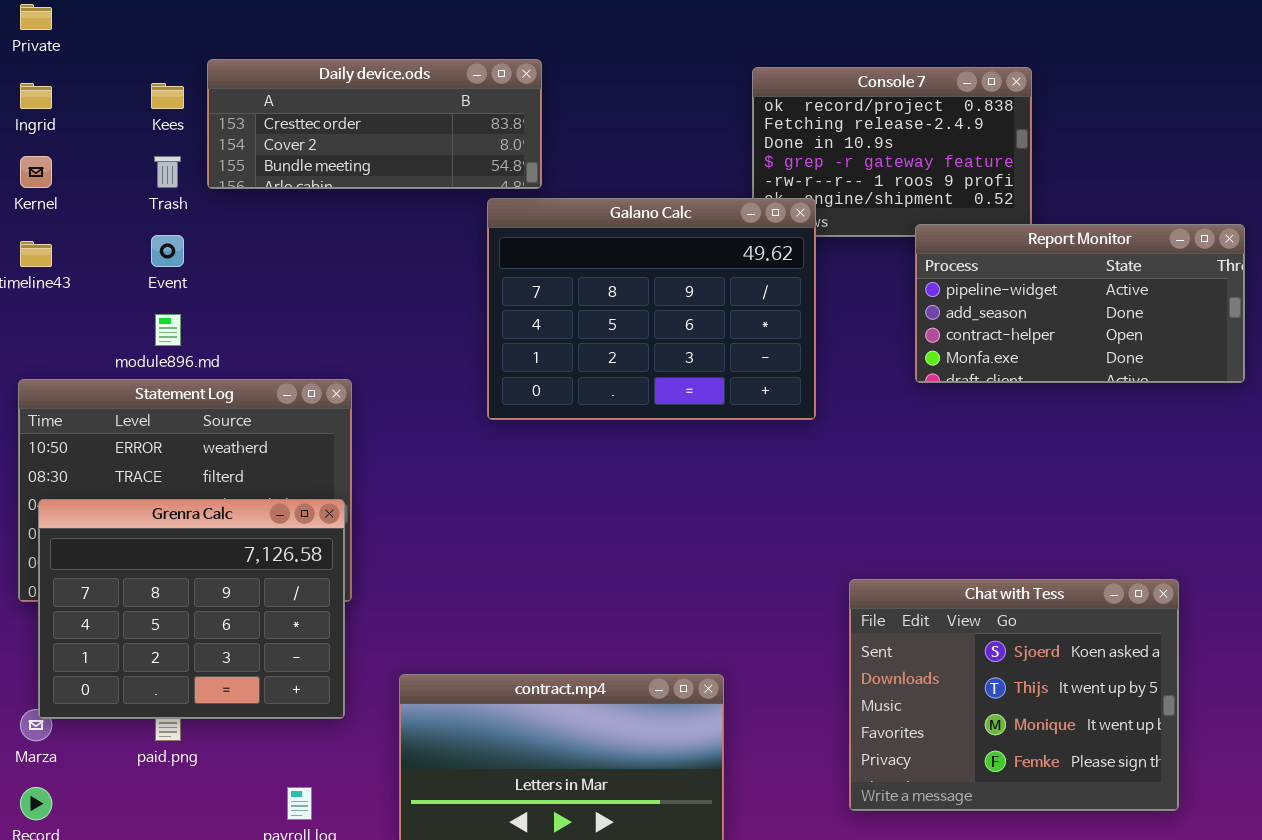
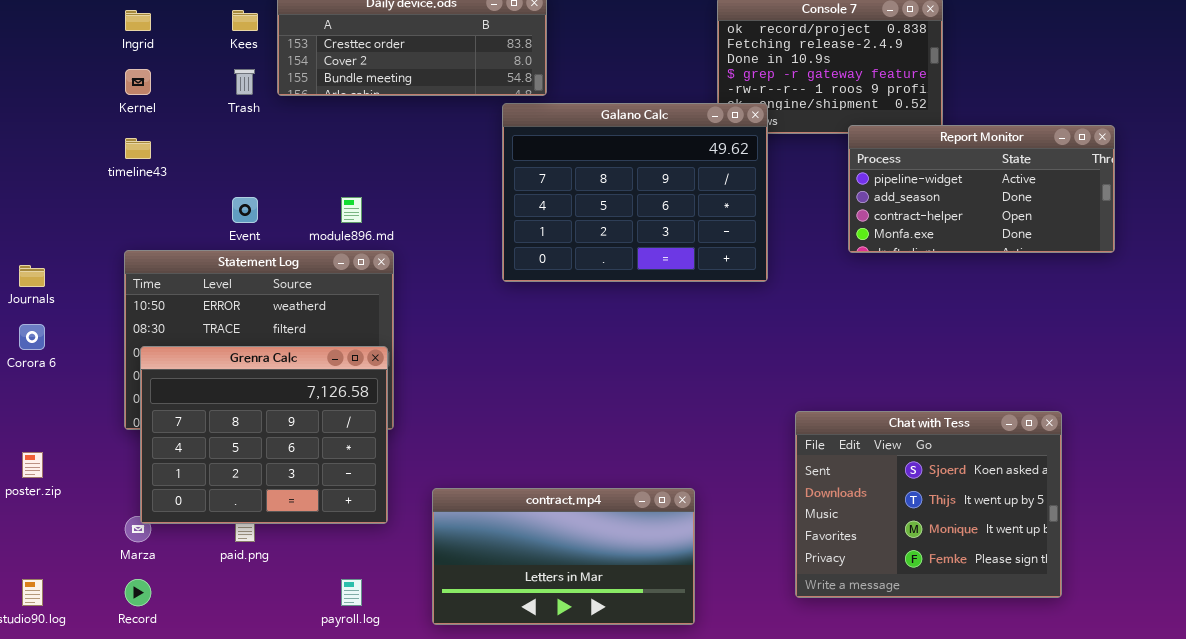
Event: [151,235,184,267] -> [232,197,258,223], moved
module896.md: [155,314,181,346] -> [341,197,362,223], moved

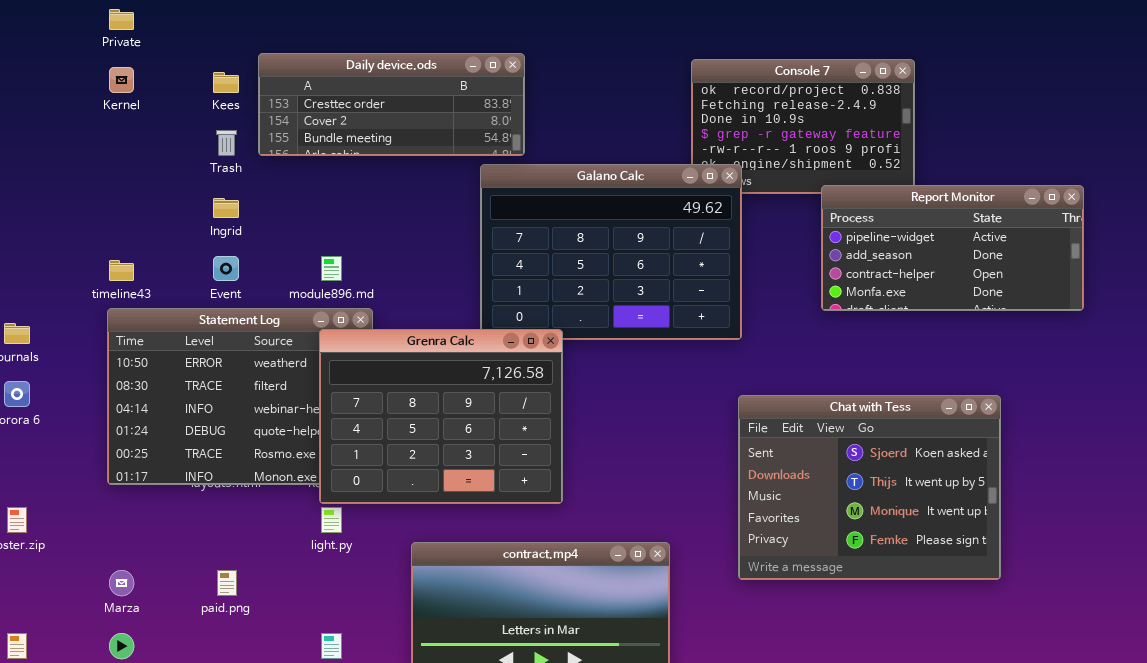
Ingrid: [125,10,151,31] -> [213,198,239,218], moved
Kernel: [125,69,151,95] -> [109,67,134,93], moved
timeline43: [125,138,151,159] -> [109,260,134,281], moved
Grenra Calc: [140,346,388,524] -> [319,329,563,504], moved
Chat with Tess: [795,411,1062,598] -> [738,395,1001,580], moved

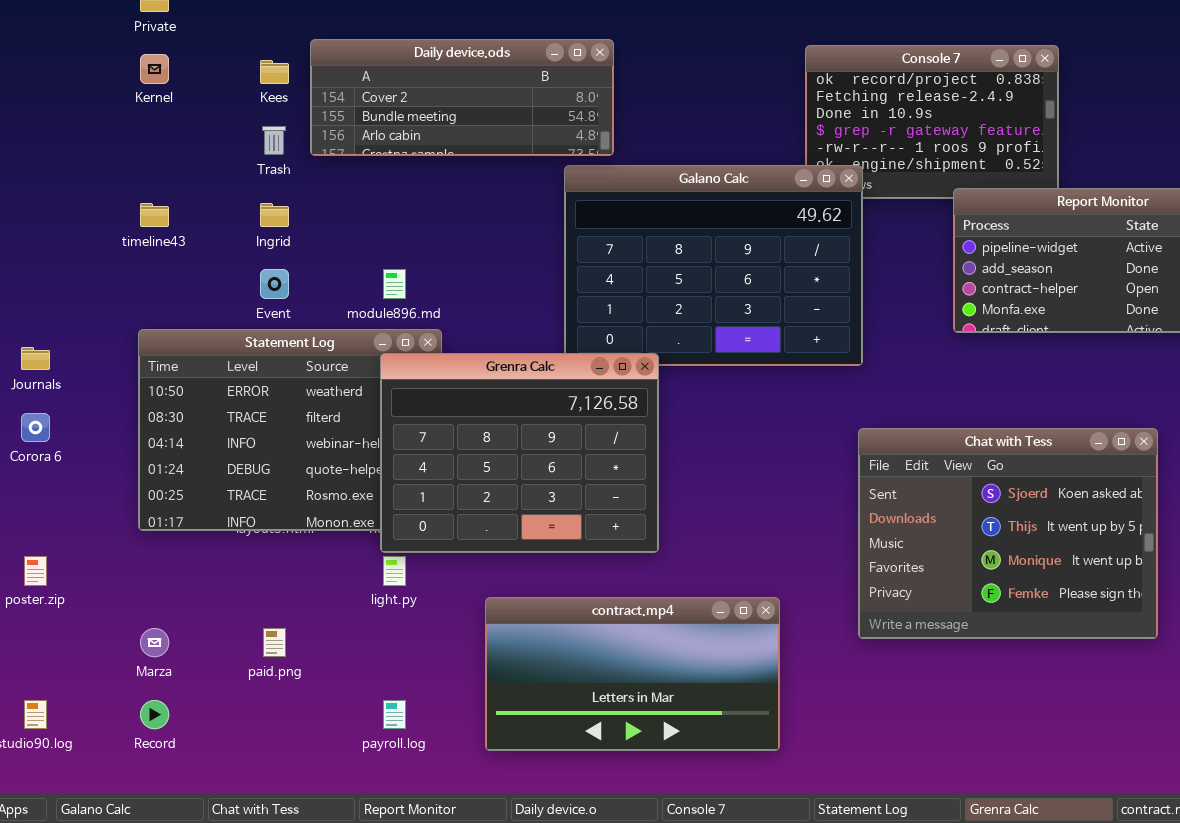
Daily device.ods: [258,53,525,156] -> [310,39,614,156], scrolled down 1 row
timeline43: [109,260,134,281] -> [140,203,169,227], moved

